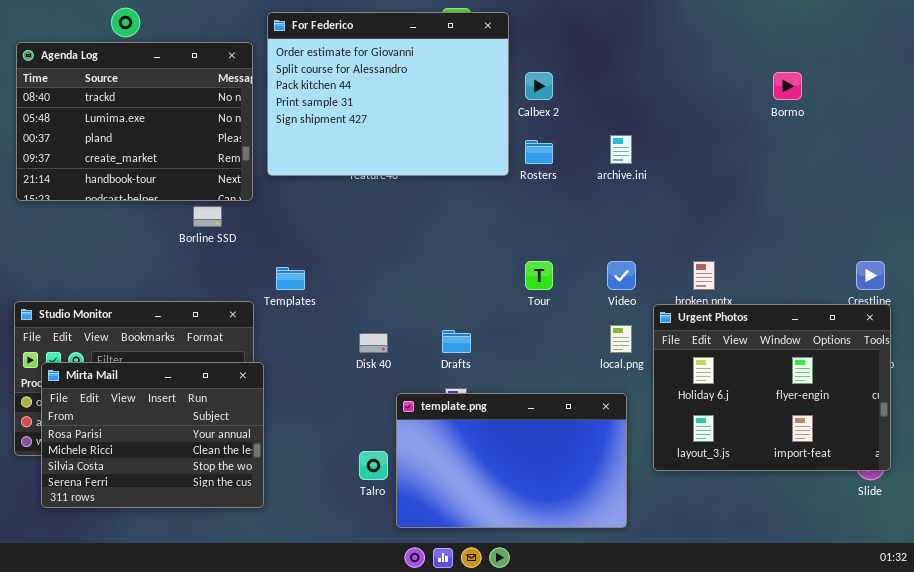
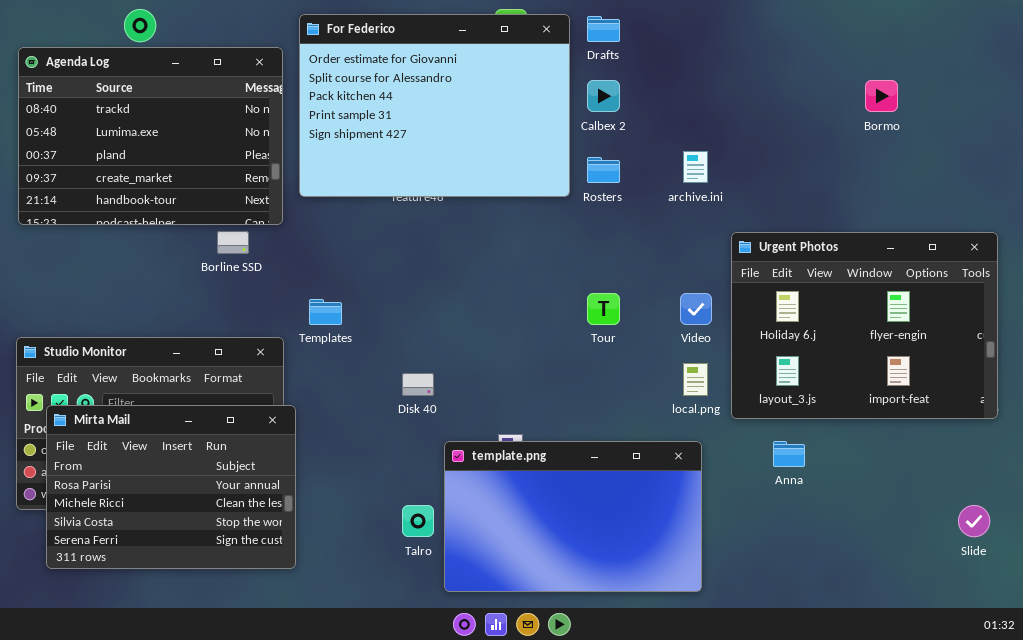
Urgent Photos: [653,304,891,471] -> [731,232,998,419], moved
Drafts: [442,330,471,353] -> [587,16,620,42], moved

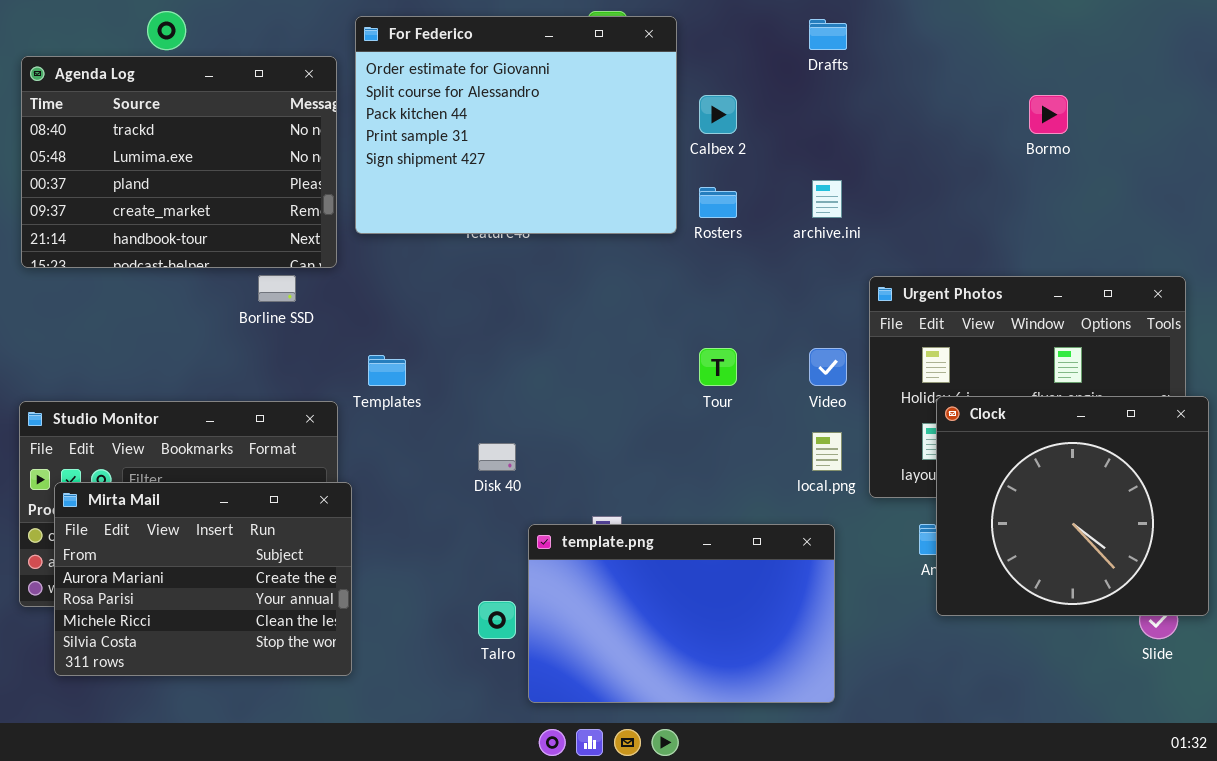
Drafts: [587,16,620,42] -> [809,19,847,50], moved
Clock: none -> [936,396,1209,616], opened
Mirta Mail: [46,405,296,569] -> [54,482,352,676], scrolled up 1 row

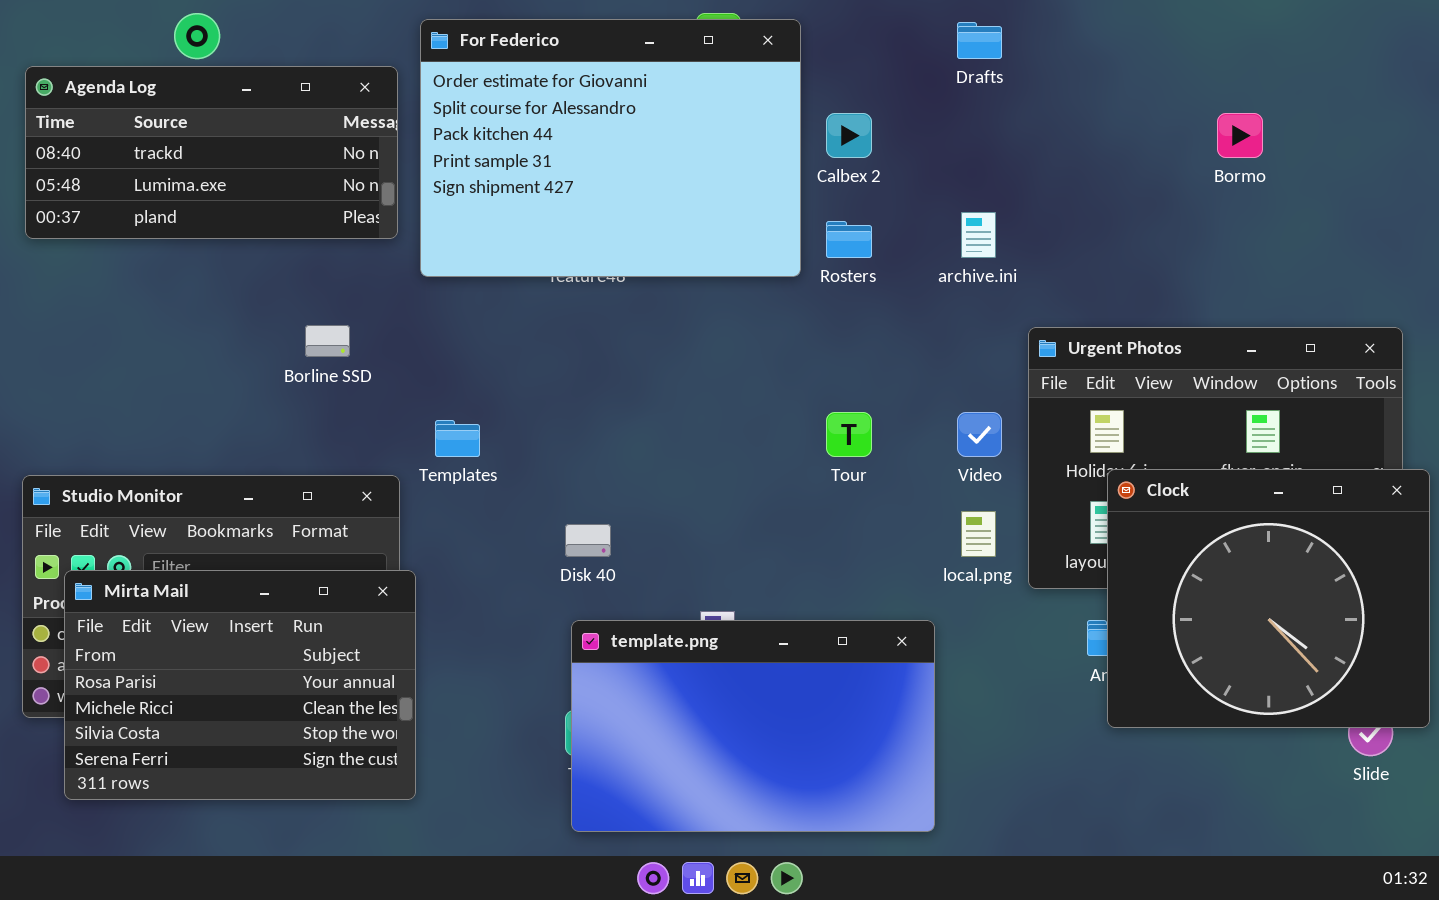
Agenda Log: [21,56,337,268] -> [25,66,398,239], resized
Mirta Mail: [54,482,352,676] -> [64,570,416,800], scrolled down 1 row
template.png: [528,524,835,703] -> [571,620,935,832], moved

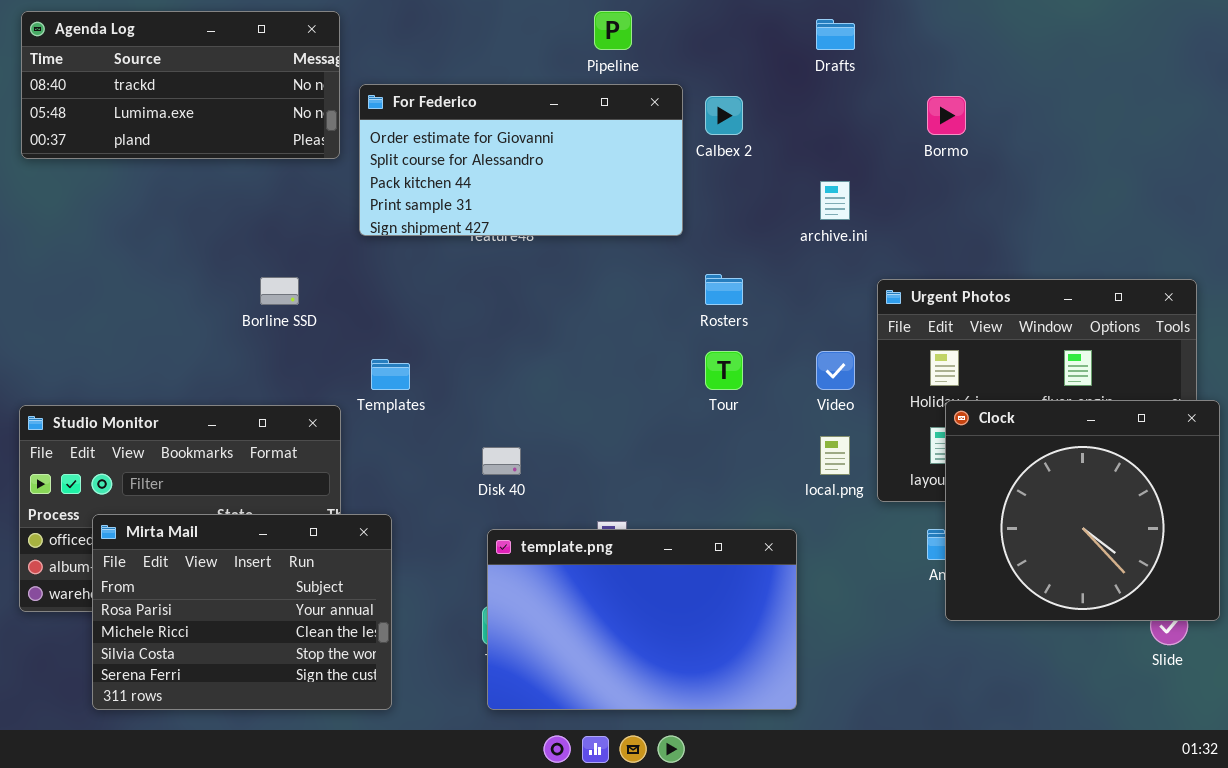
For Federico: [420,19,801,277] -> [359,84,683,236], resized
Agenda Log: [25,66,398,239] -> [21,11,340,159], moved
Bormo: [1217,113,1263,158] -> [927,96,966,135], moved
Rosters: [826,221,872,258] -> [705,274,743,305], moved
Mirta Mail: [64,570,416,800] -> [92,514,392,710], moved

